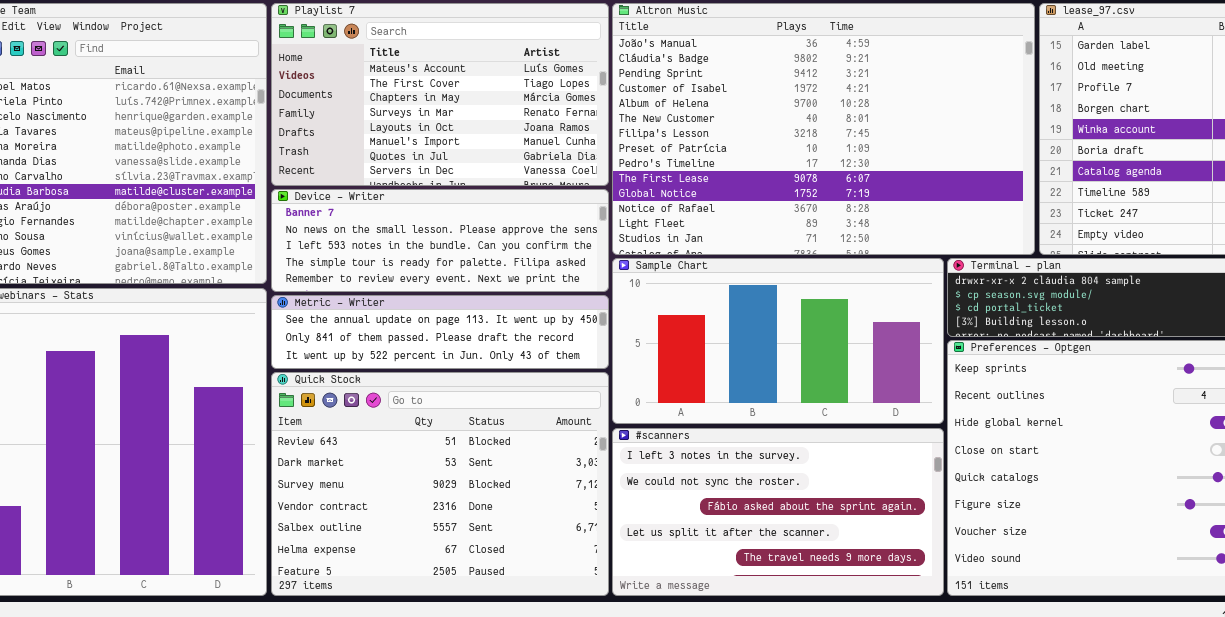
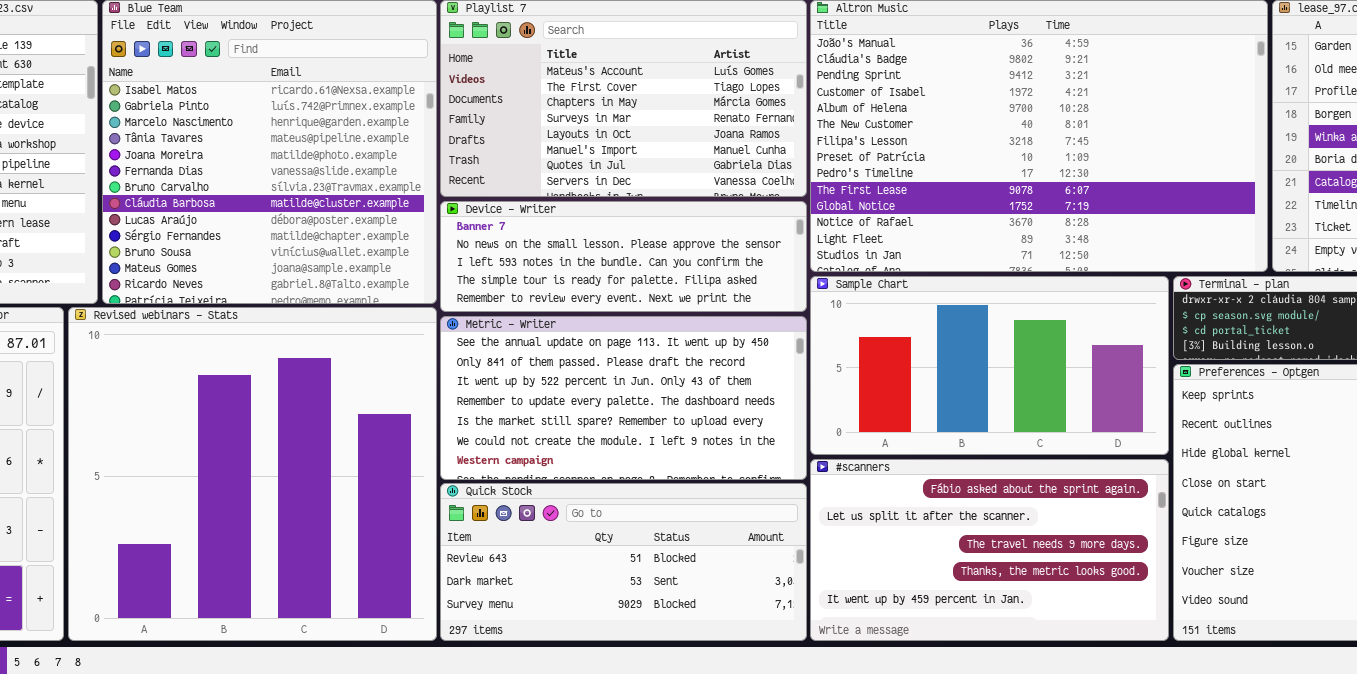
Metric - Writer: [271,295,609,369] -> [440,316,807,480], resized
Quick Stock: [271,372,609,596] -> [440,483,807,641], resized
#scanners: [612,428,944,596] -> [810,459,1169,641], scrolled down 2 rows

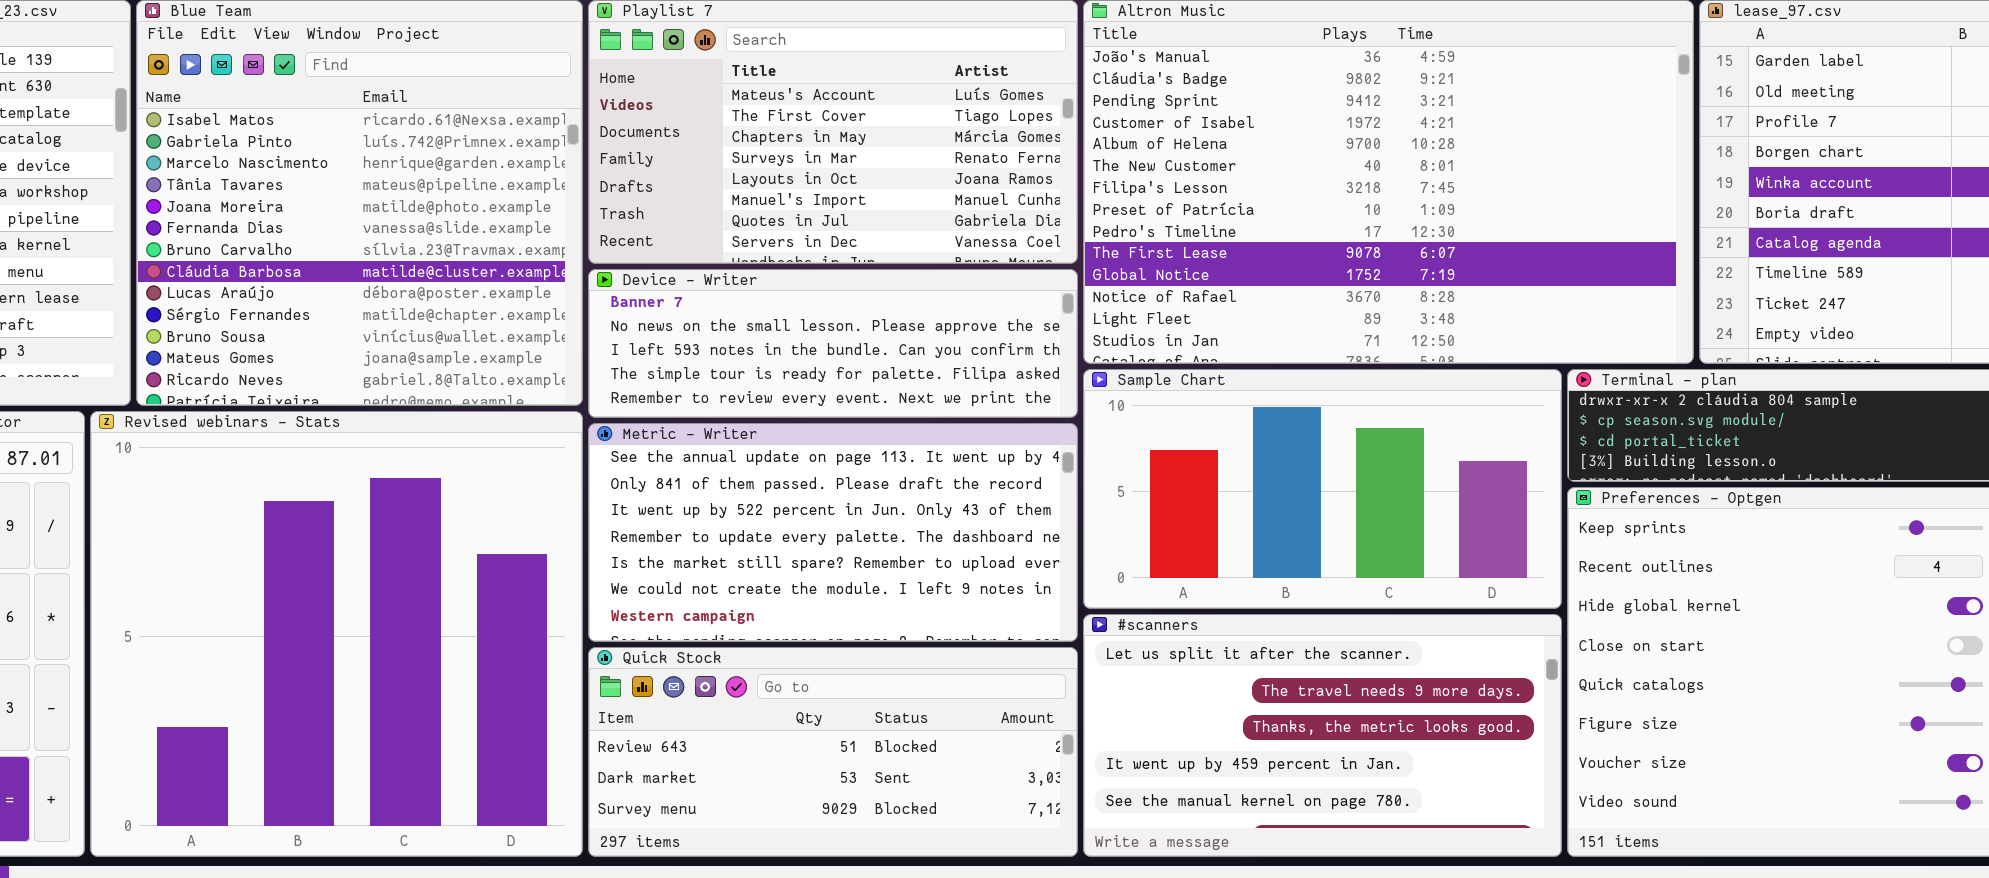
#scanners: [810,459,1169,641] -> [1083,614,1562,857], scrolled down 1 row

